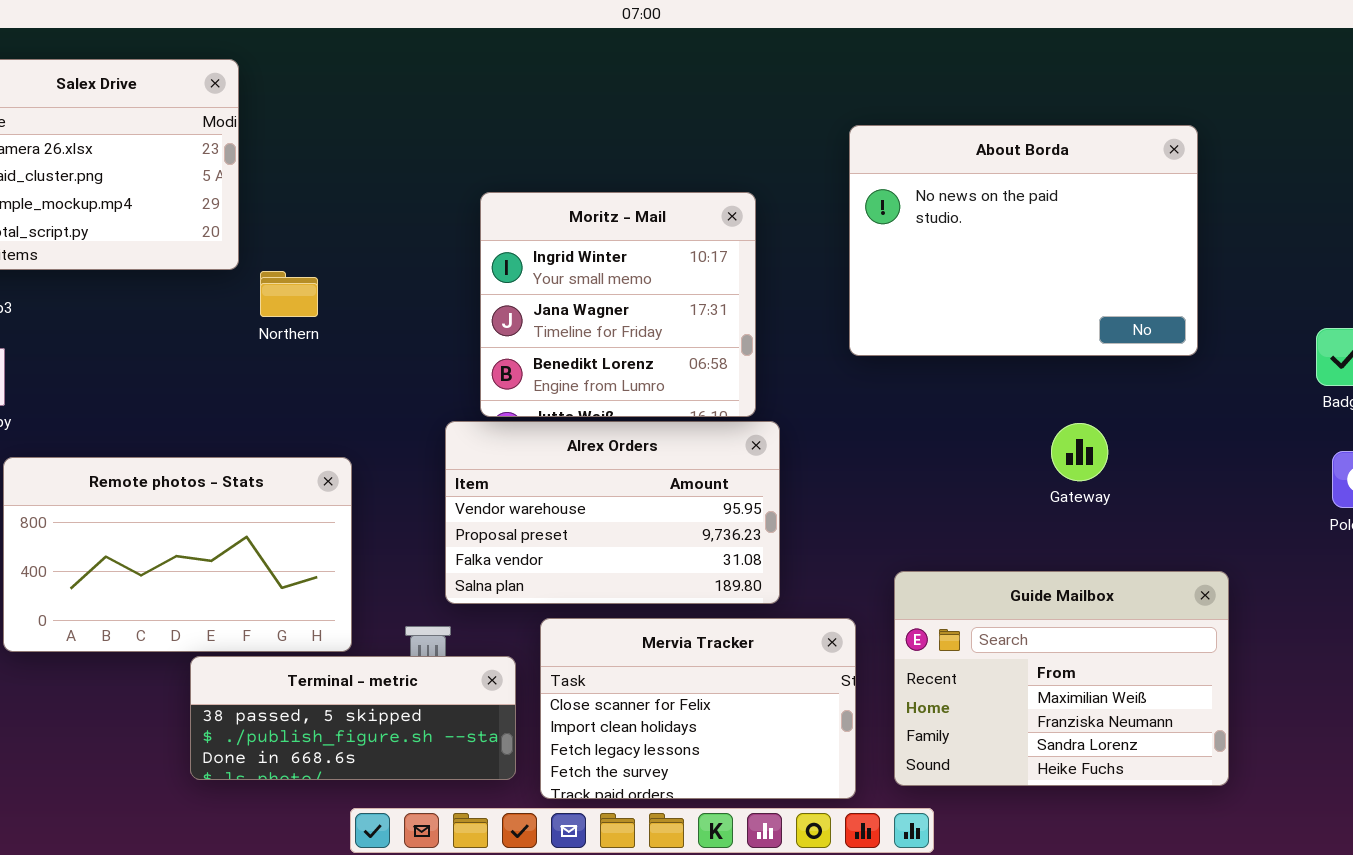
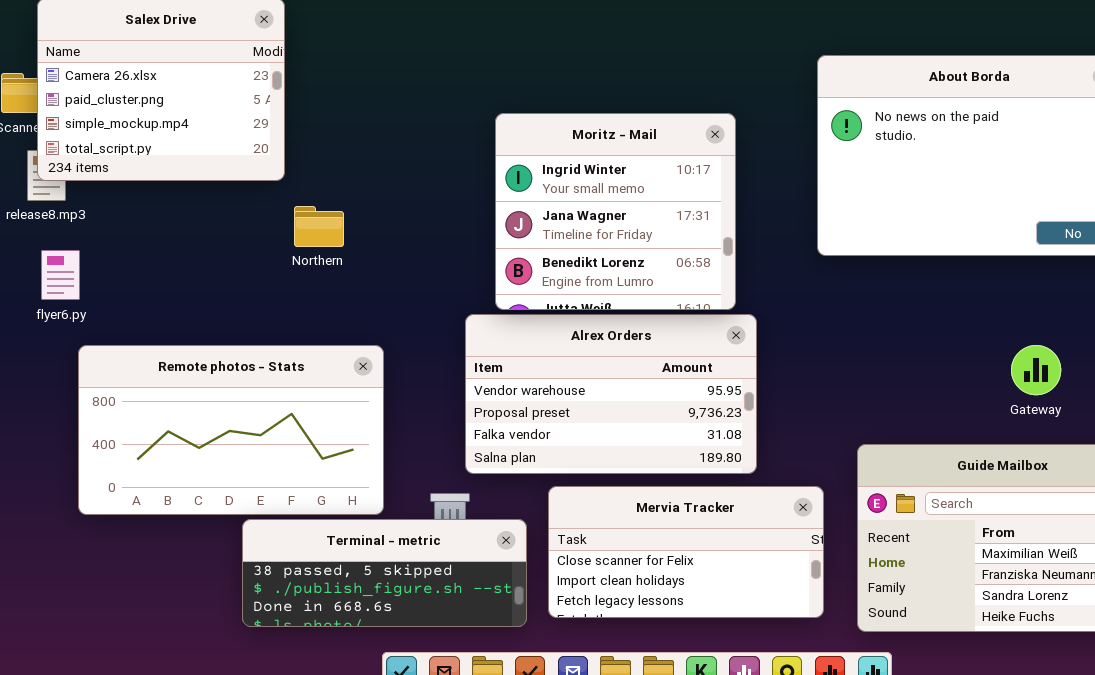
Northern: [260,271,318,317] -> [294,206,344,247], moved
Gateway: [1051,423,1108,481] -> [1011,345,1061,395], moved
Mervia Tracker: [540,618,856,799] -> [548,486,824,618], resized

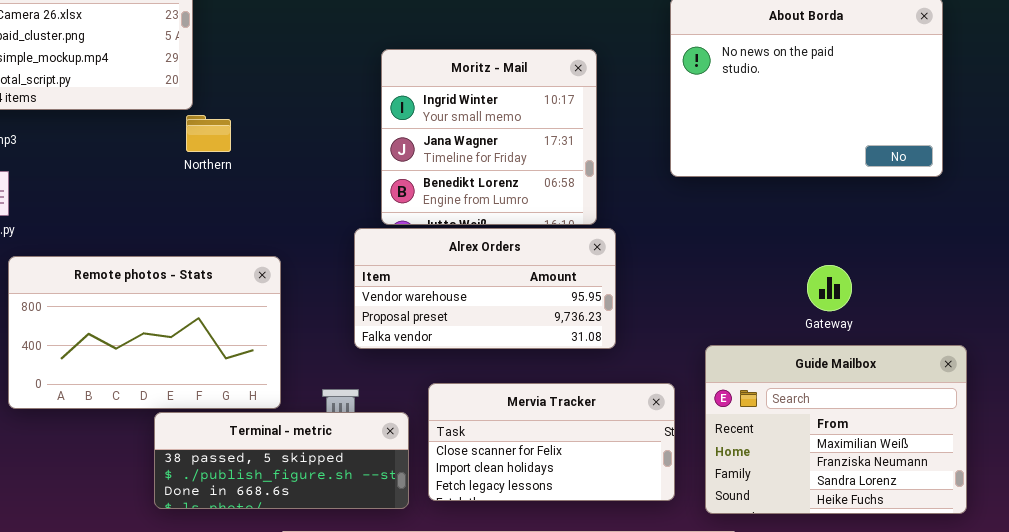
Northern: [294,206,344,247] -> [186,115,231,152], moved
Alrex Orders: [465,314,757,474] -> [354,228,616,349], resized
Gateway: [1011,345,1061,395] -> [807,265,852,311], moved

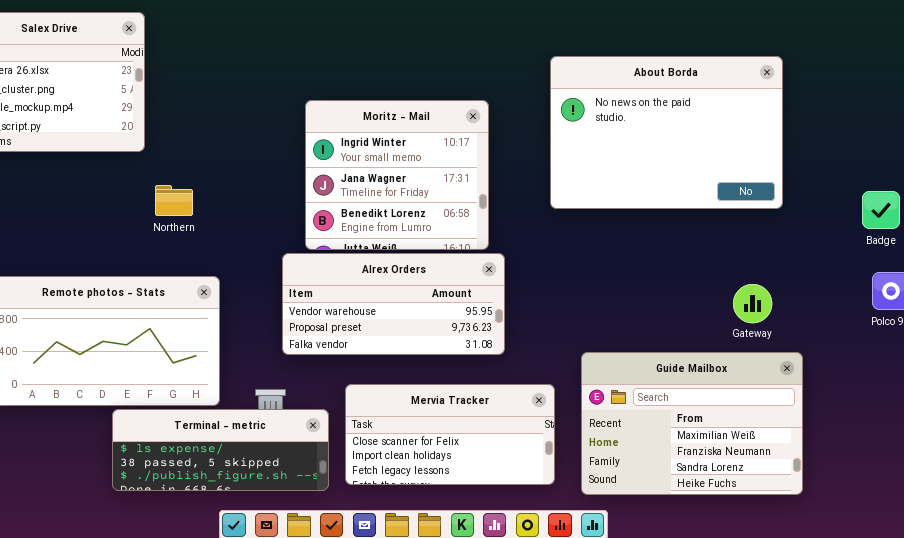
Northern: [186,115,231,152] -> [155,185,193,216], moved
Gateway: [807,265,852,311] -> [733,284,772,323], moved
Terminal - metric: [154,412,409,509] -> [112,409,329,491], scrolled up 1 row

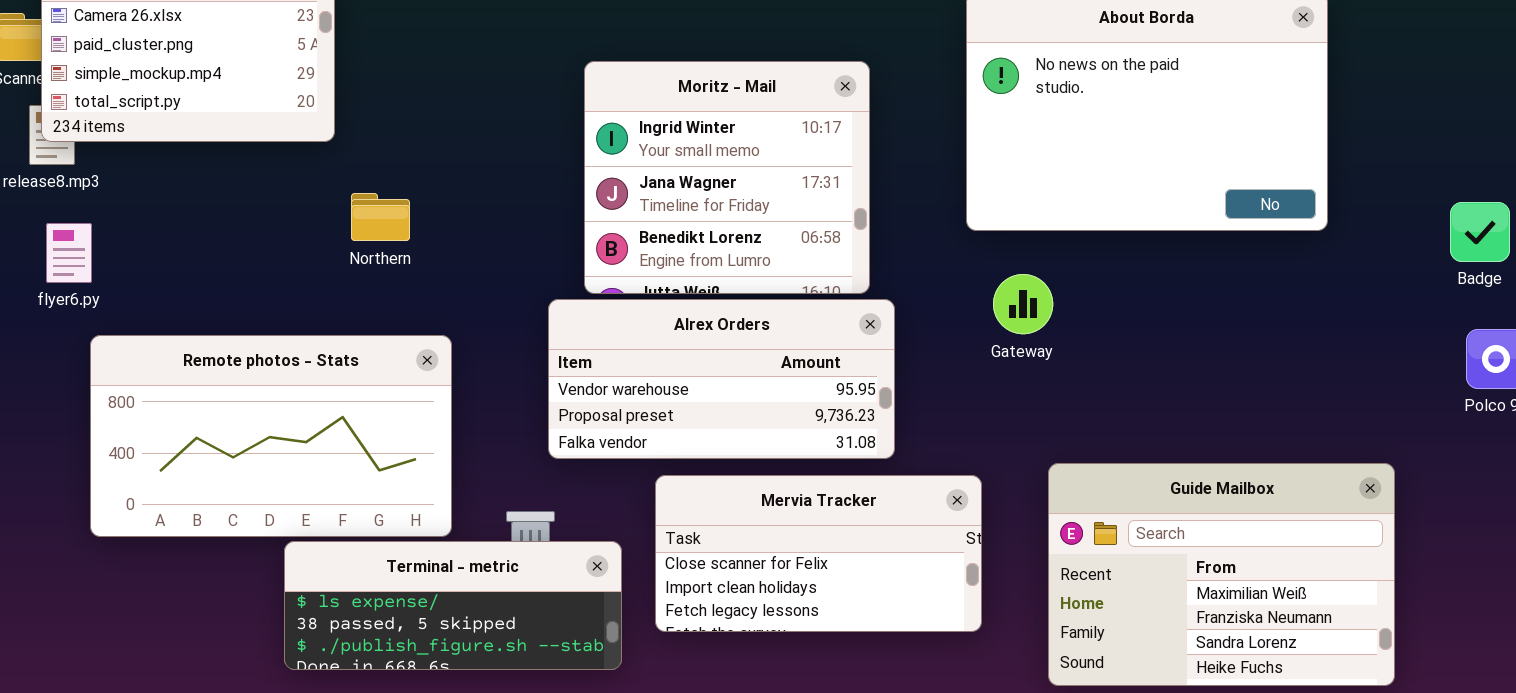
Gateway: [733,284,772,323] -> [993,274,1053,334], moved
Guide Mailbox: [581,352,803,495] -> [1048,463,1395,686], moved
Mervia Tracker: [345,384,555,485] -> [655,475,982,632], moved

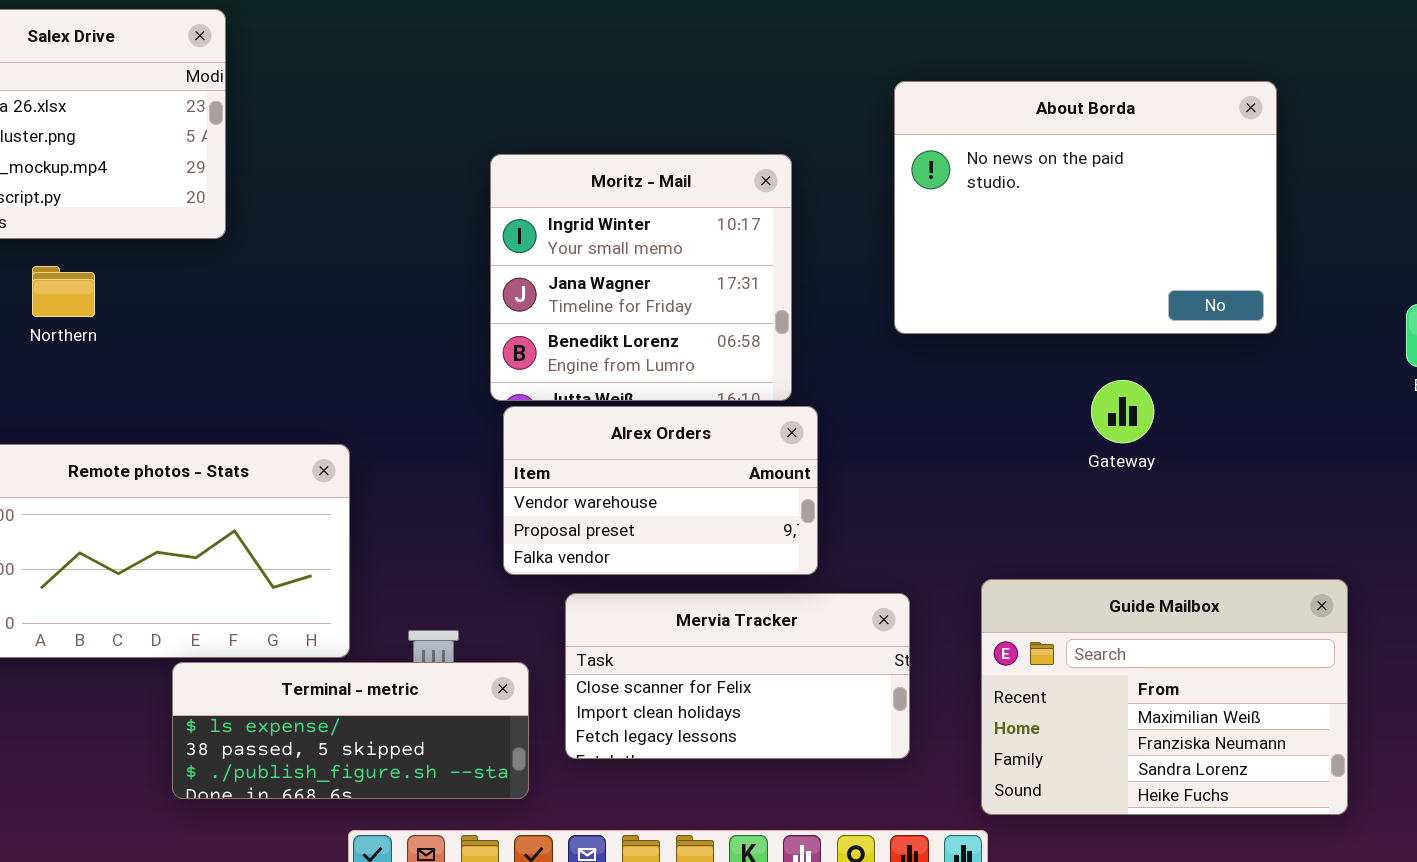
Northern: [351,193,410,241] -> [32,266,95,317], moved
Gateway: [993,274,1053,334] -> [1091,380,1154,443], moved
Alrex Orders: [548,299,895,459] -> [503,406,818,575], resized

